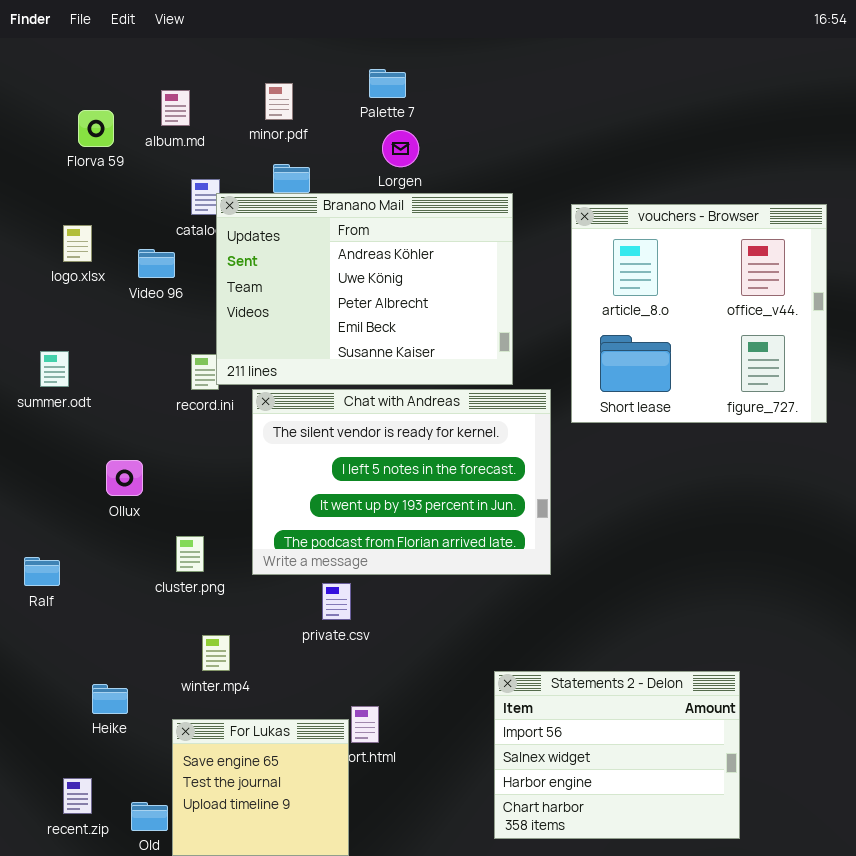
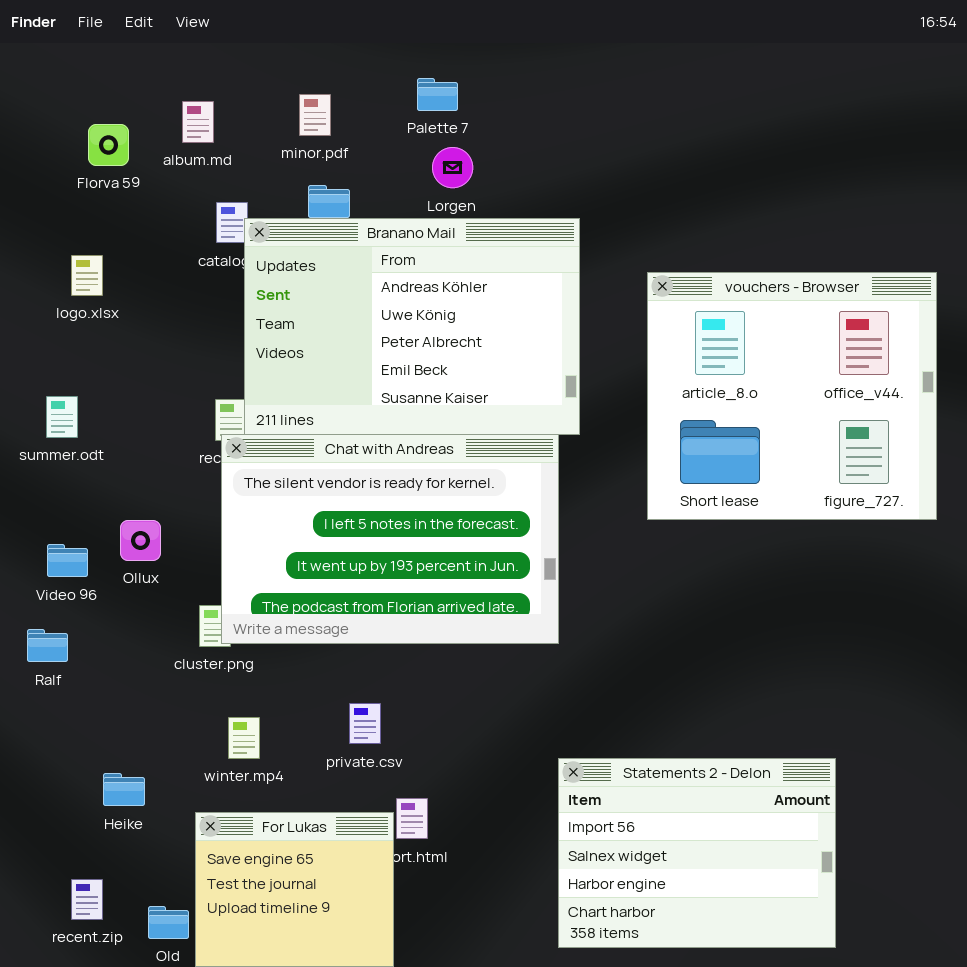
vouchers - Browser: [571,204,827,423] -> [647,272,937,520], moved
Video 96: [138,249,175,278] -> [47,544,88,577], moved
Chat with Andreas: [252,389,551,575] -> [221,434,559,644], moved
private.csv: [322,583,351,620] -> [349,703,381,744], moved

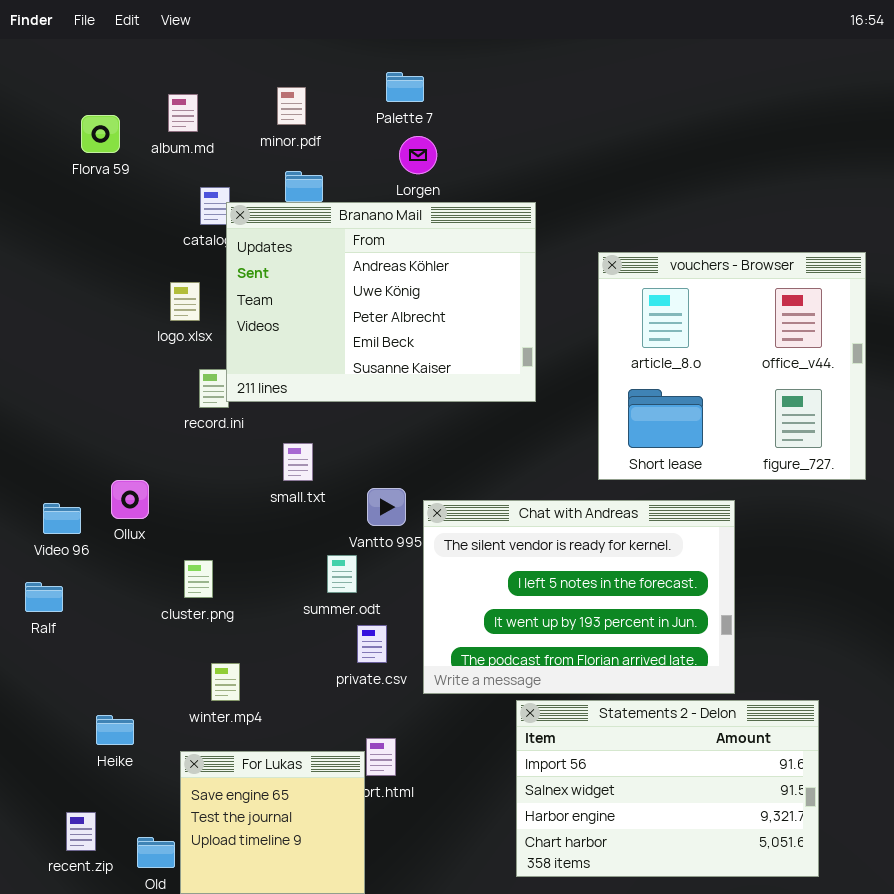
logo.xlsx: [71,255,103,296] -> [170,282,200,321], moved
summer.odt: [46,396,78,438] -> [327,555,357,593], moved
Chat with Andreas: [221,434,559,644] -> [423,500,735,694], moved
private.csv: [349,703,381,744] -> [357,625,387,663], moved
Statements 2 - Delon: [558,758,836,948] -> [516,700,819,877], resized

